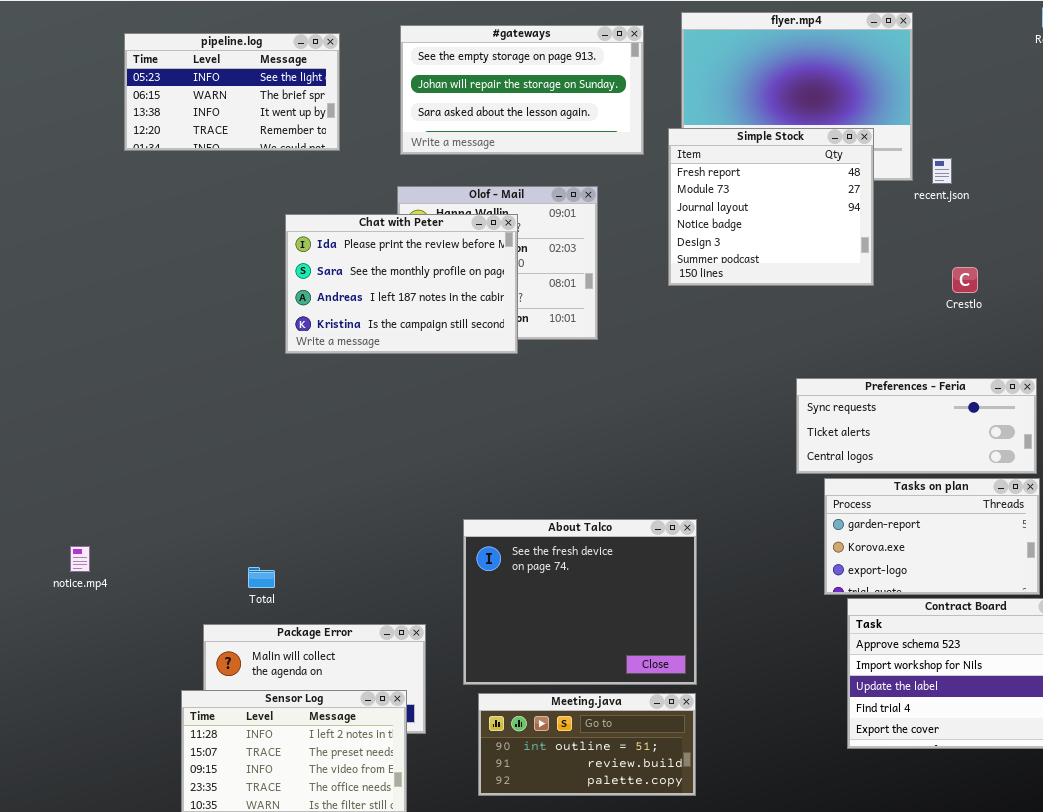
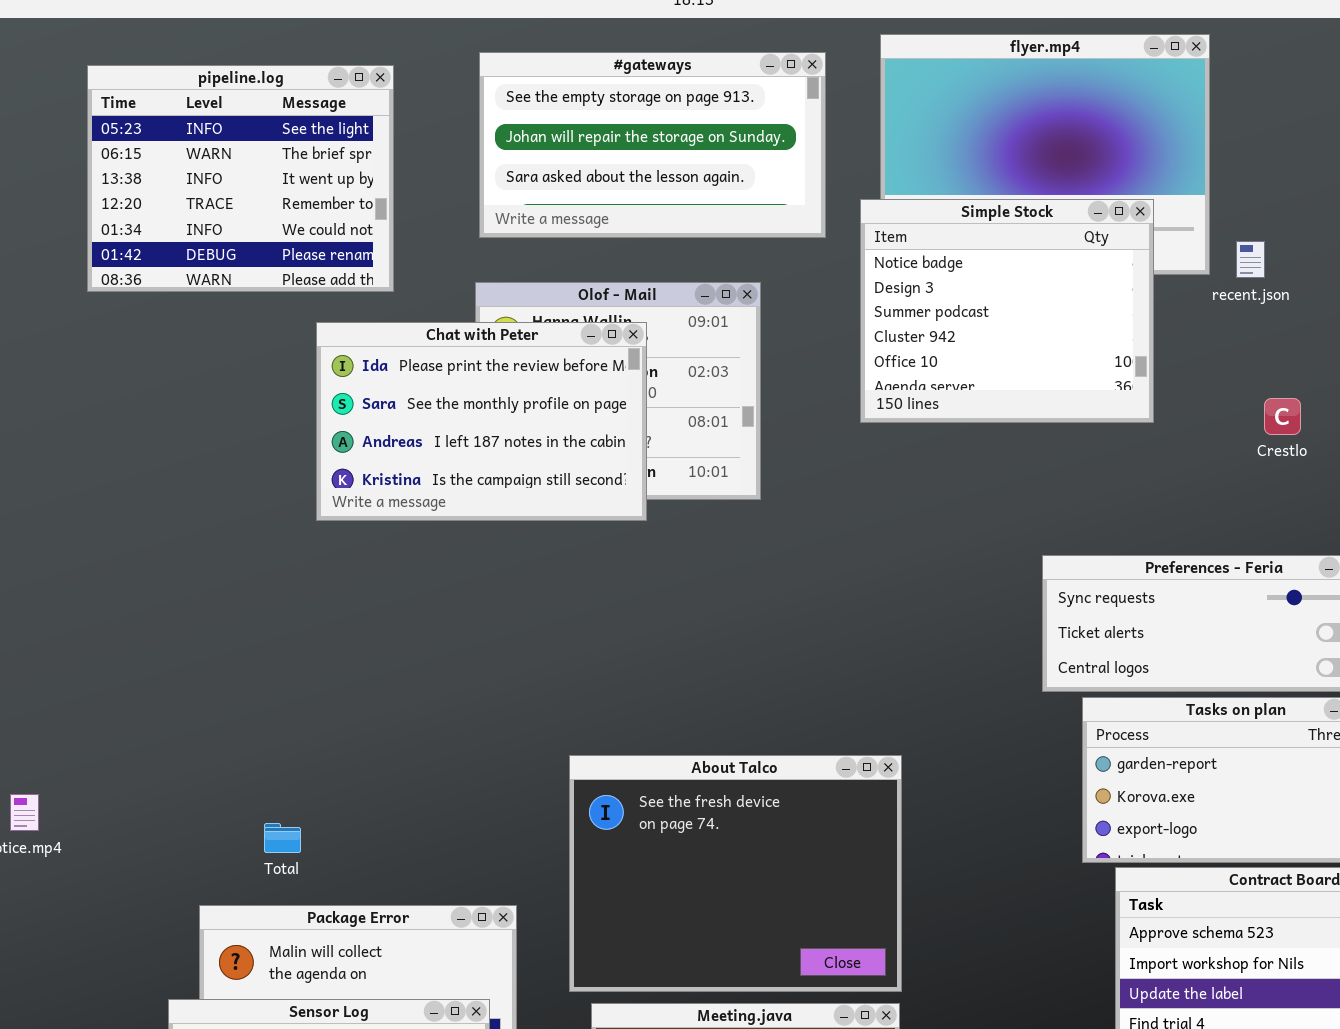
pipeline.log: [124,33,340,151] -> [87,65,394,292], resized
Simple Stock: [668,128,874,286] -> [860,199,1154,423], scrolled down 3 rows

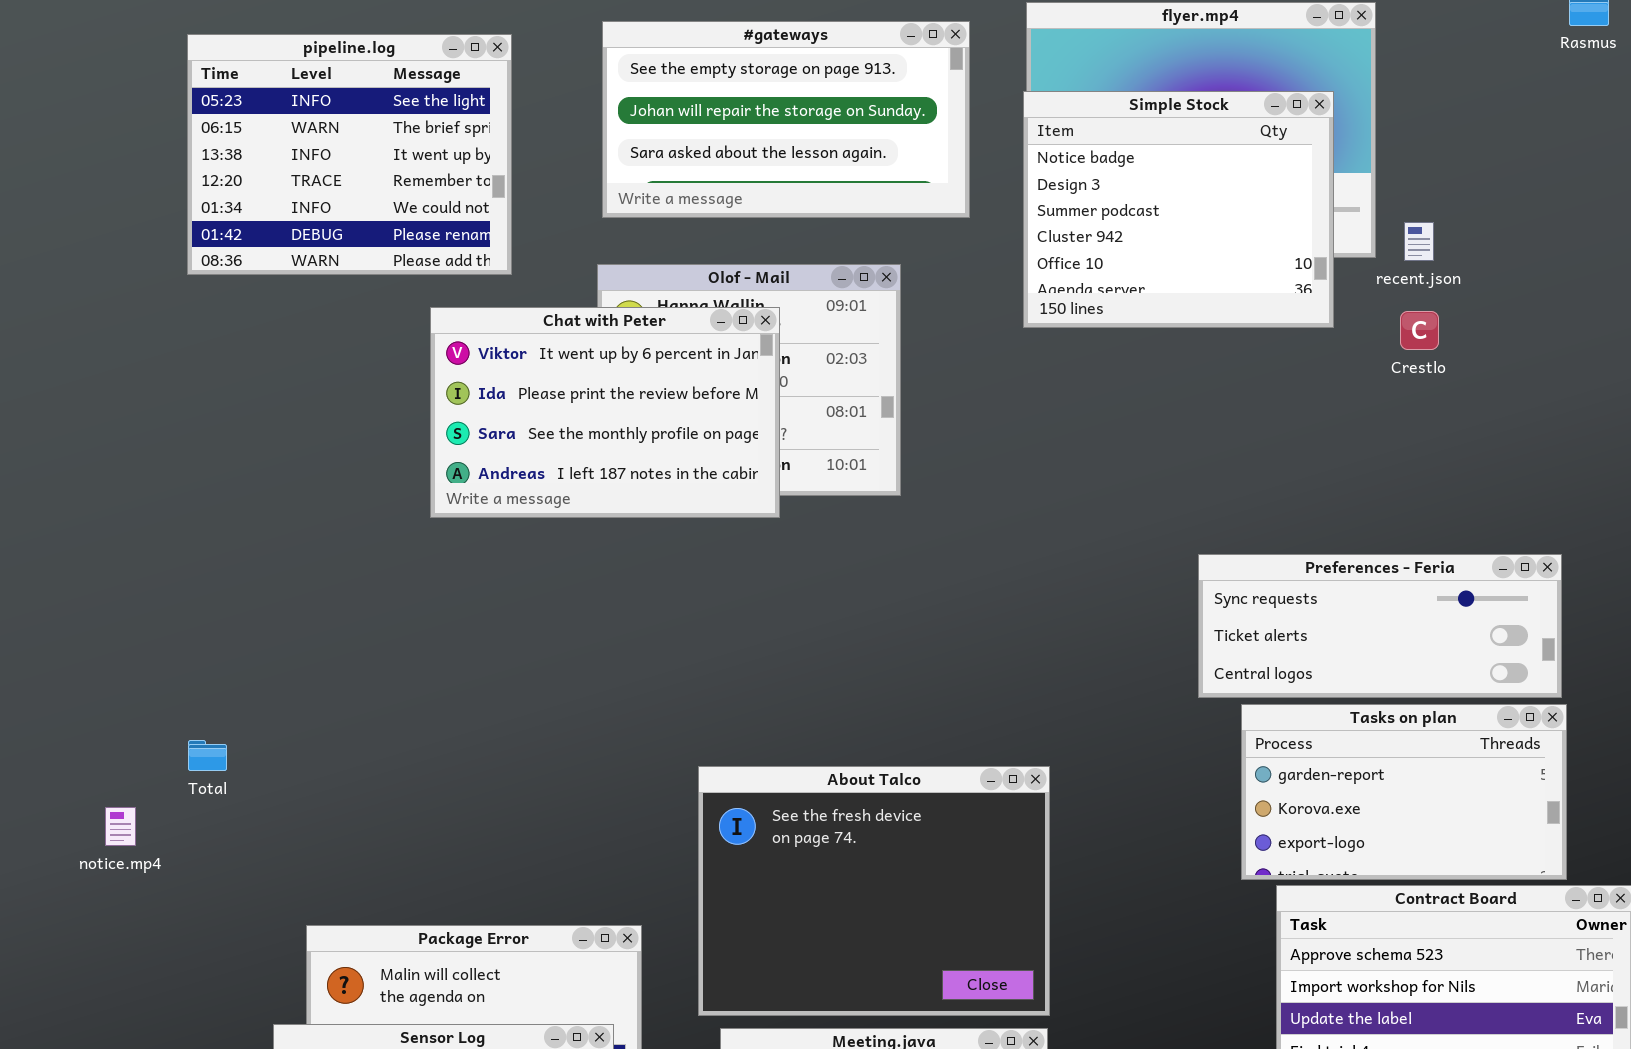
Simple Stock: [860,199,1154,423] -> [1023,91,1334,328], moved
Chat with Peter: [316,322,647,521] -> [430,307,780,518], scrolled up 1 row
Crestlo: [1264,398,1301,435] -> [1400,311,1439,350], moved
Total: [264,823,301,853] -> [188,740,227,771], moved

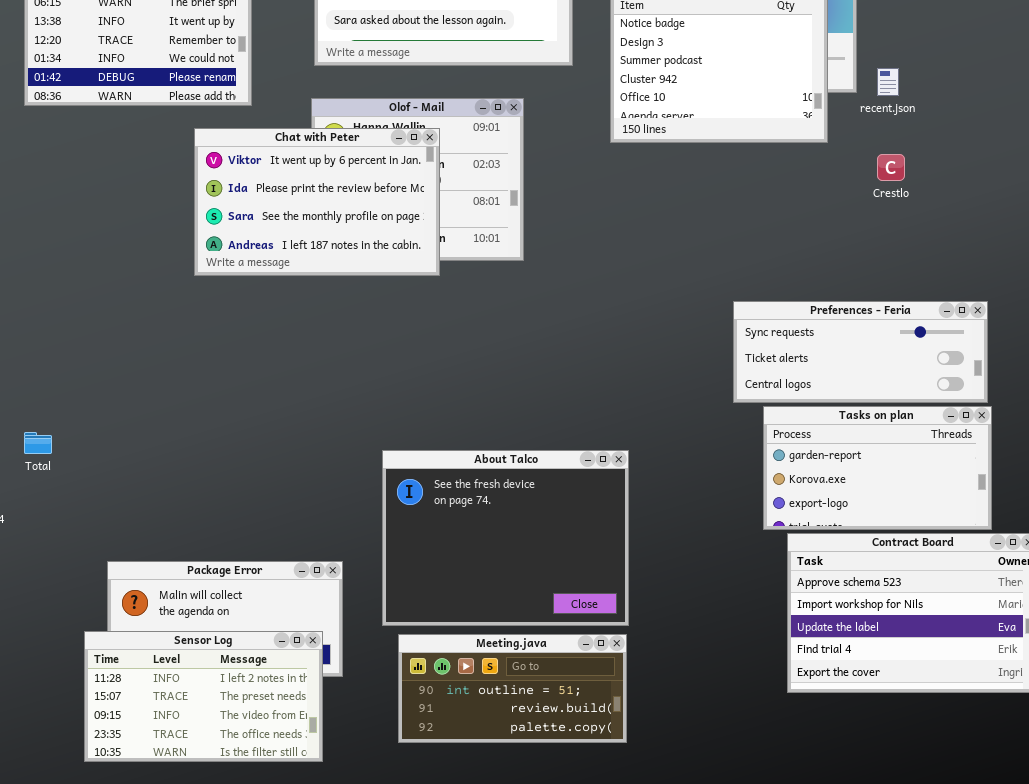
Crestlo: [1400,311,1439,350] -> [877,154,905,181], moved

